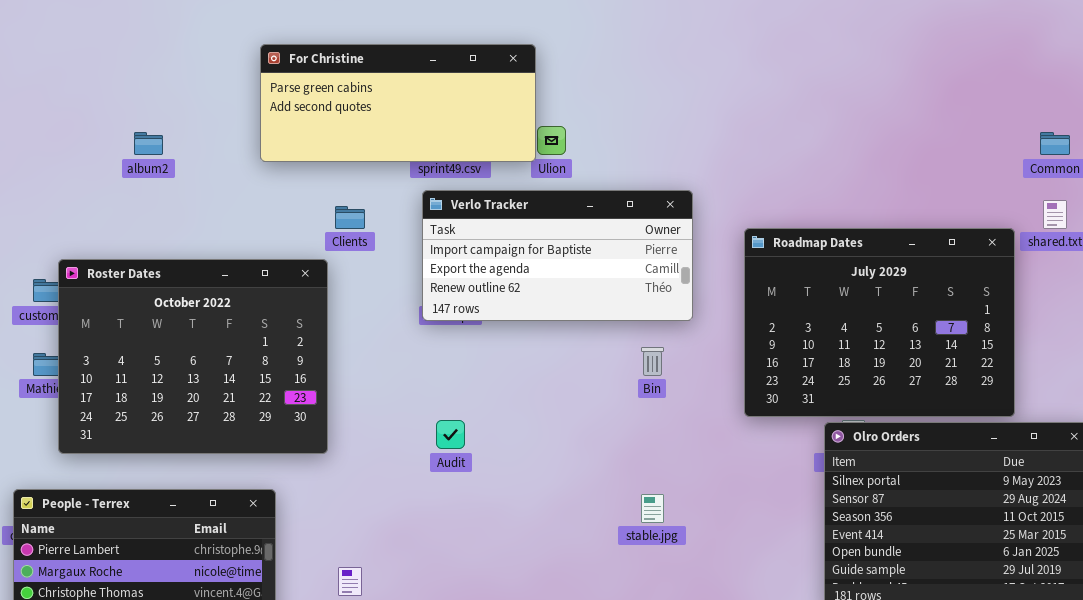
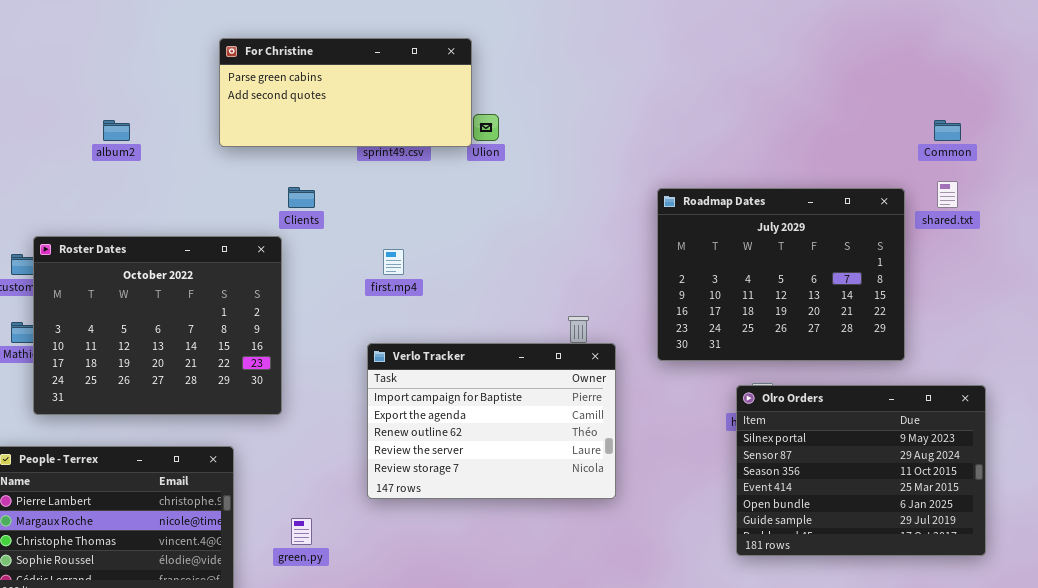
Verlo Tracker: [422,190,693,321] -> [367,343,616,499], moved, resized
Roadmap Dates: [744,228,1015,417] -> [657,188,905,361], moved

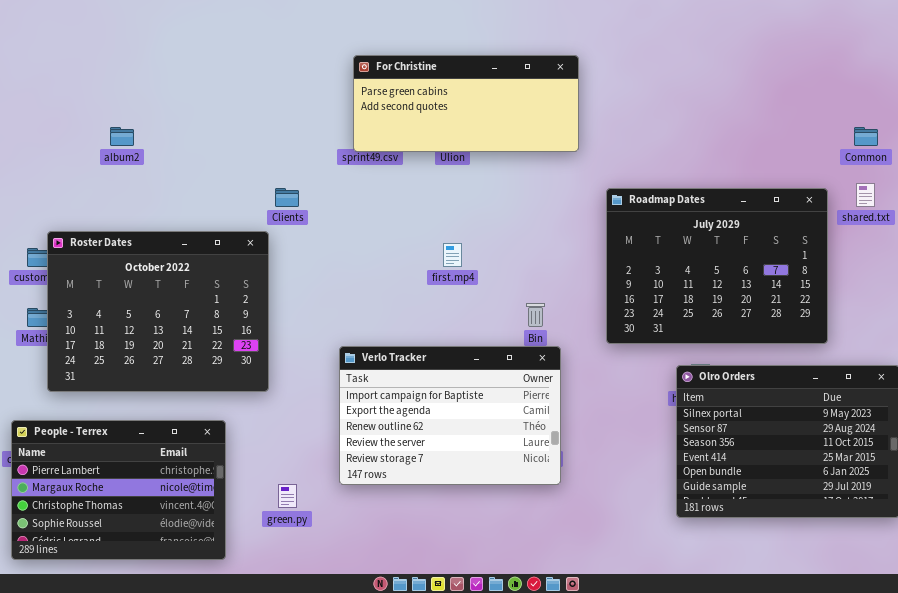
For Christine: [219,38,472,147] -> [353,55,579,152], moved
first.mp4: [383,249,404,275] -> [443,243,462,267], moved
Verlo Tracker: [367,343,616,499] -> [339,346,561,485], moved

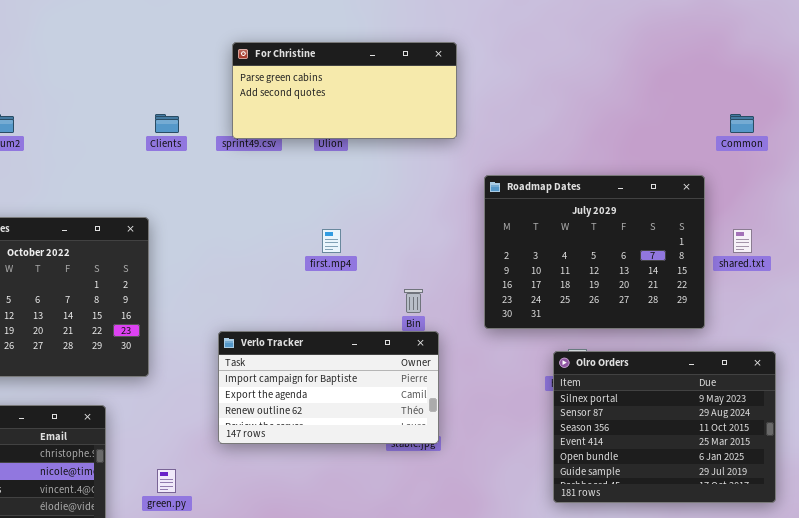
shared.txt: [856,183,875,207] -> [733,229,752,253], moved
Clients: [275,188,299,207] -> [155,114,179,133], moved
Verlo Tracker: [339,346,561,485] -> [218,331,439,444], resized

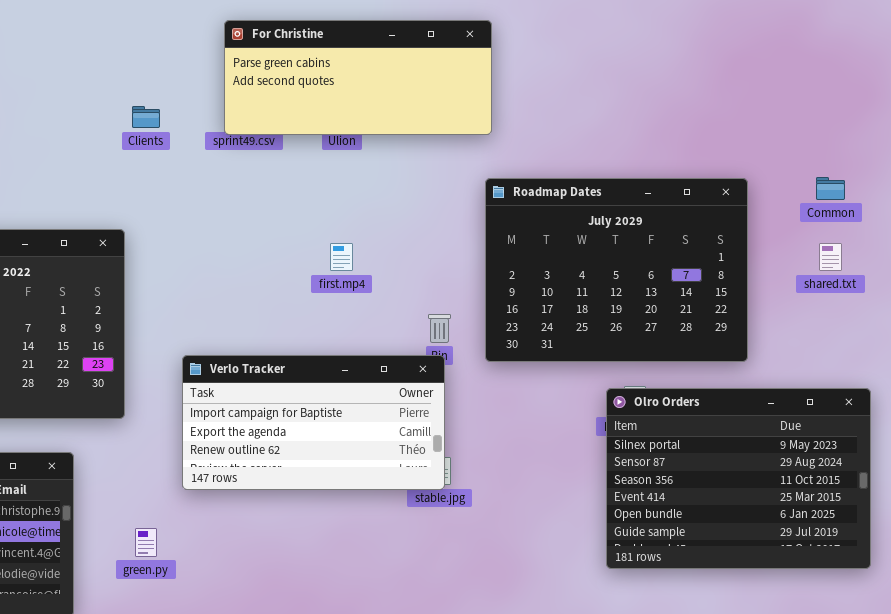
Common: [730,114,754,133] -> [816,177,845,200], moved
Roadmap Dates: [484,175,705,329] -> [485,178,748,362], moved
Verlo Tracker: [218,331,439,444] -> [182,355,445,490], moved

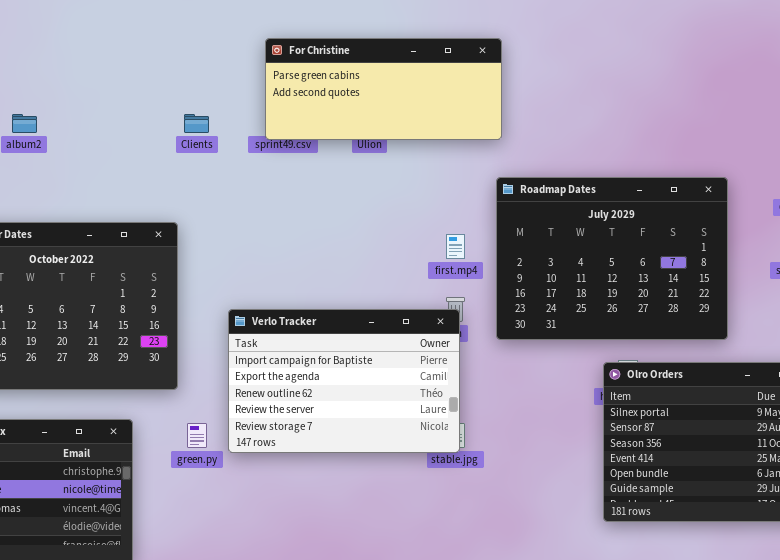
first.mp4: [330,243,353,271] -> [446,234,465,259], moved
Verlo Tracker: [182,355,445,490] -> [228,309,460,453], resized
green.py: [135,528,157,557] -> [187,423,207,448], moved

